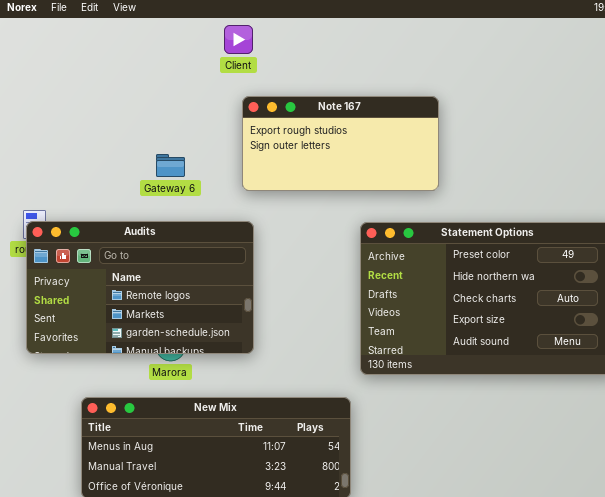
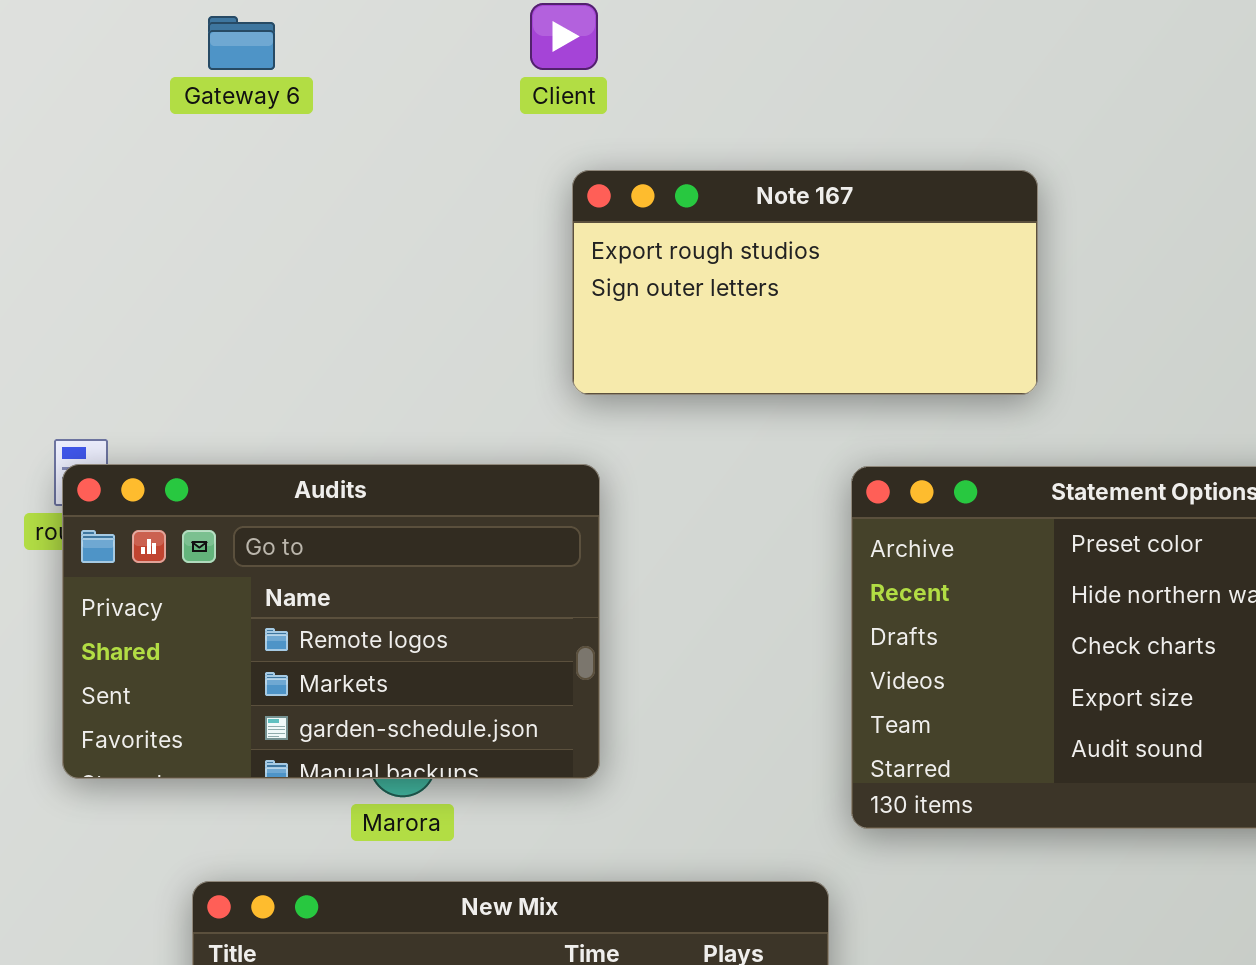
Gateway 6: [156,154,185,177] -> [208,16,275,70], moved

